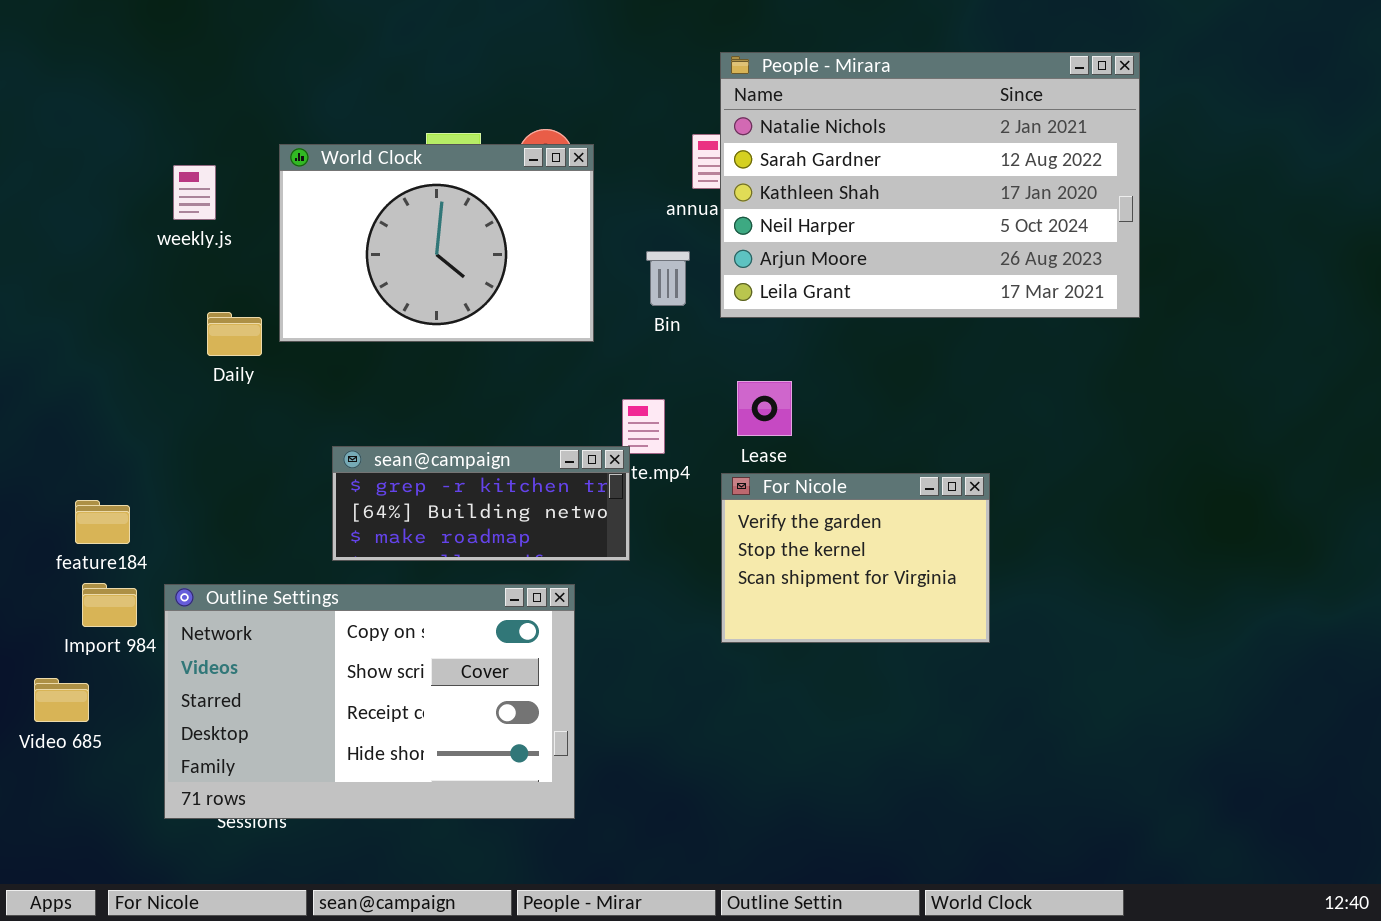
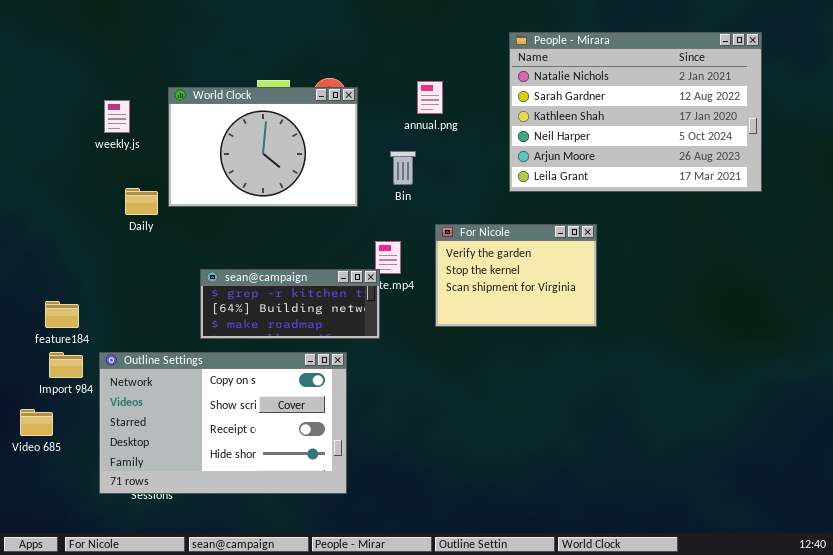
People - Mirara: [720,52,1140,318] -> [509,32,762,192], moved
For Nicole: [721,473,990,643] -> [435,224,597,327], moved

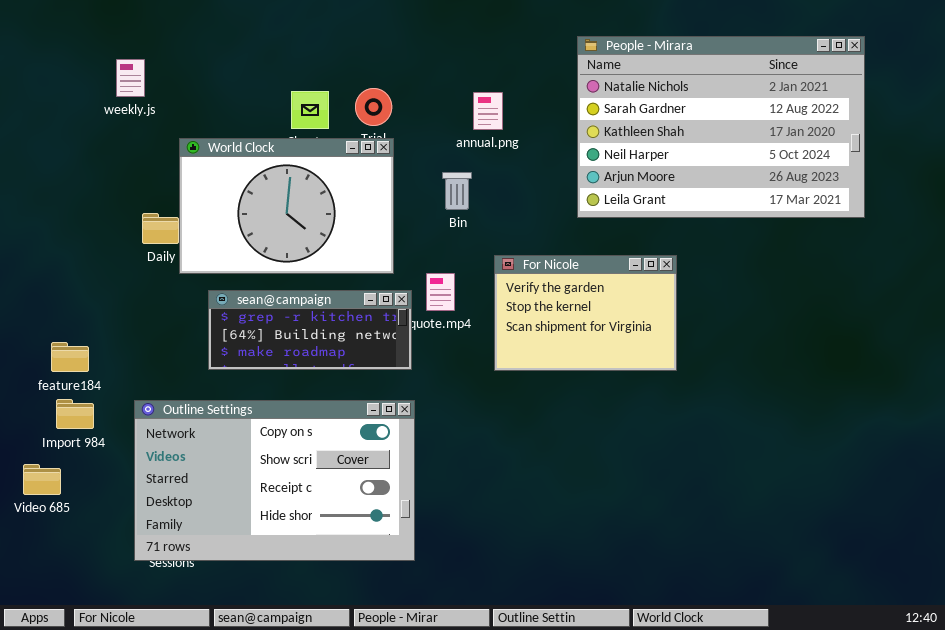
World Clock: [168,87,358,207] -> [179,138,394,274], moved
weekly.js: [104,100,130,133] -> [116,59,145,97], moved
sean@campaign: [200,269,380,339] -> [208,290,412,370], moved
Outline Settings: [99,352,347,494] -> [134,400,415,561], moved

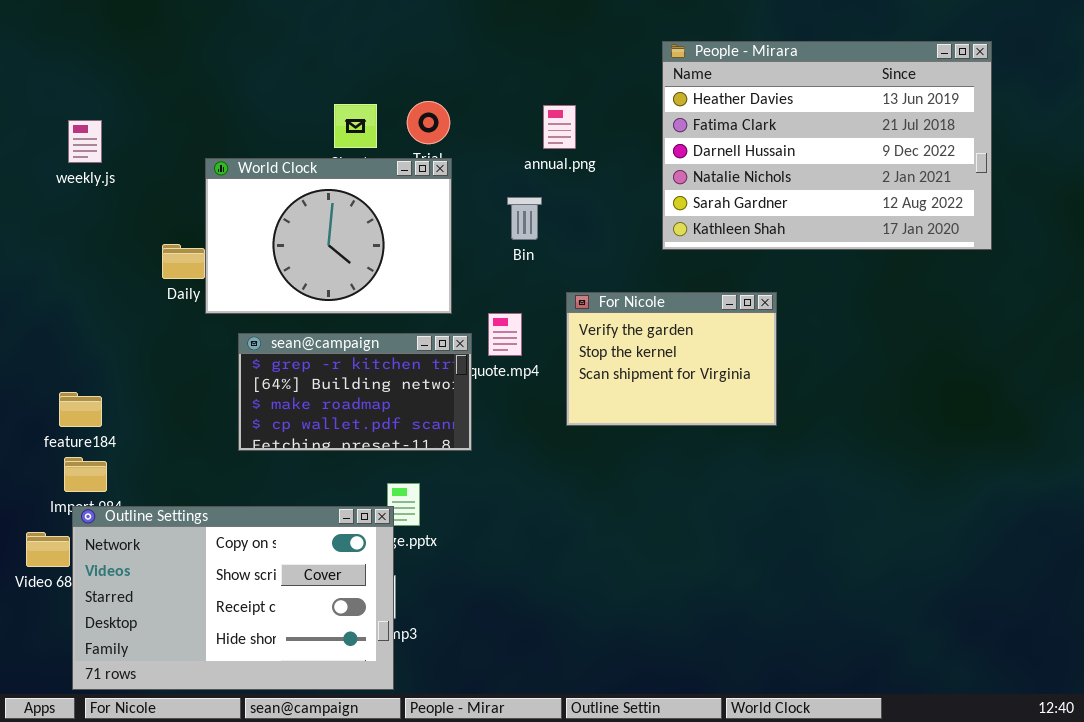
People - Mirara: [577,36,865,218] -> [662,41,992,250], scrolled up 3 rows
weekly.js: [116,59,145,97] -> [68,120,102,163], moved
sean@campaign: [208,290,412,370] -> [238,333,472,451], resized
Outline Settings: [134,400,415,561] -> [72,506,394,690], moved

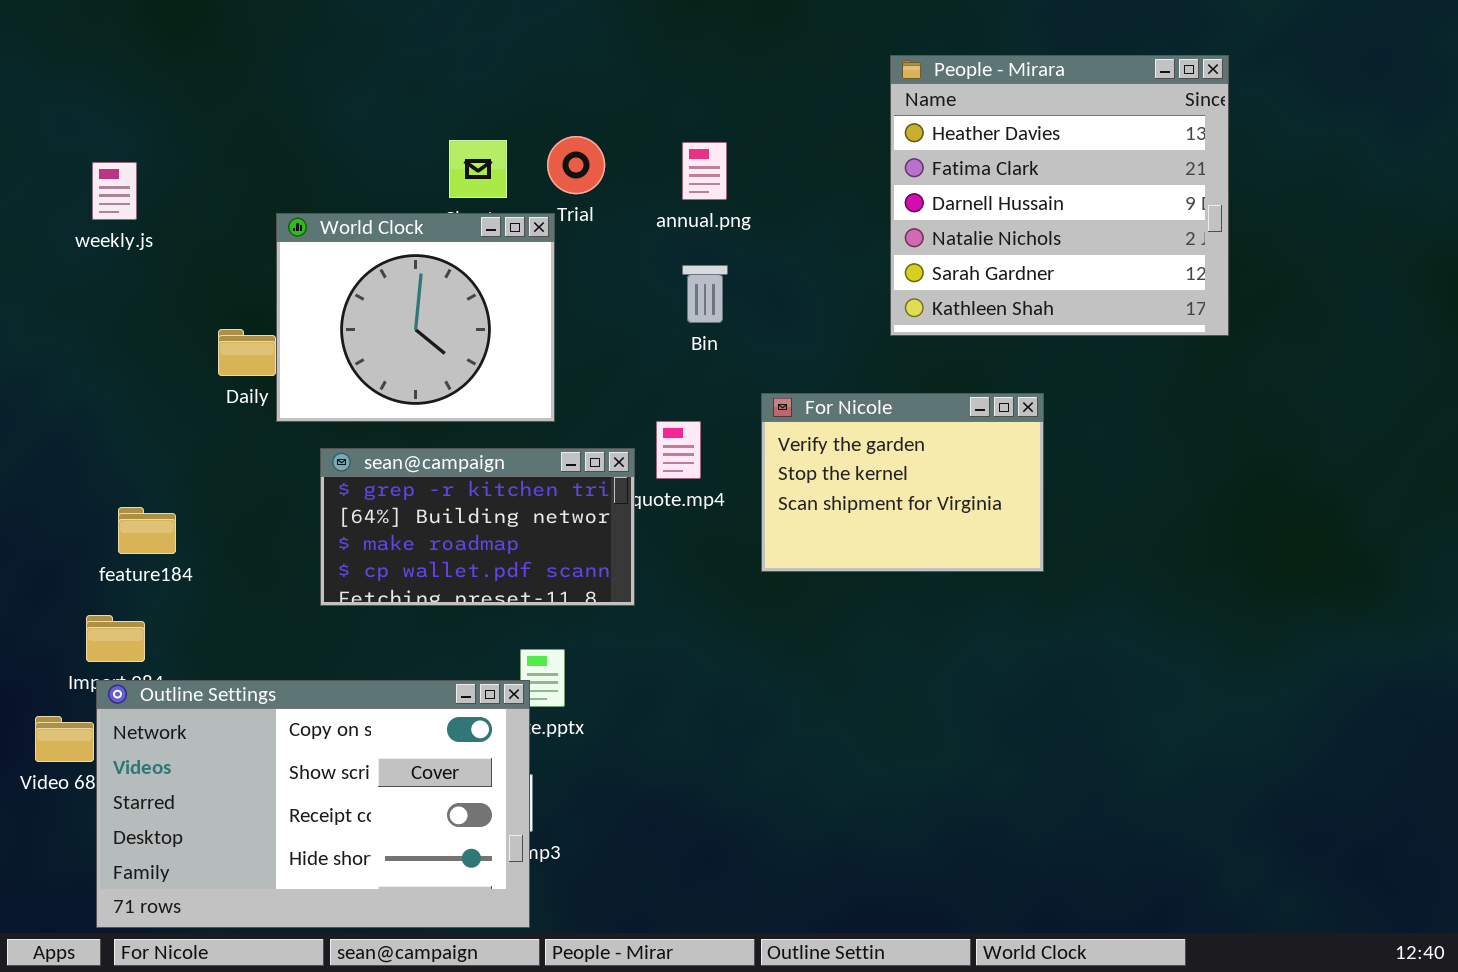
People - Mirara: [662,41,992,250] -> [890,55,1229,336], resized
annual.png: [543,105,576,149] -> [682,142,727,200], moved
World Clock: [205,158,452,314] -> [276,213,555,422], resized
feature184: [59,392,102,427] -> [118,507,176,554], moved

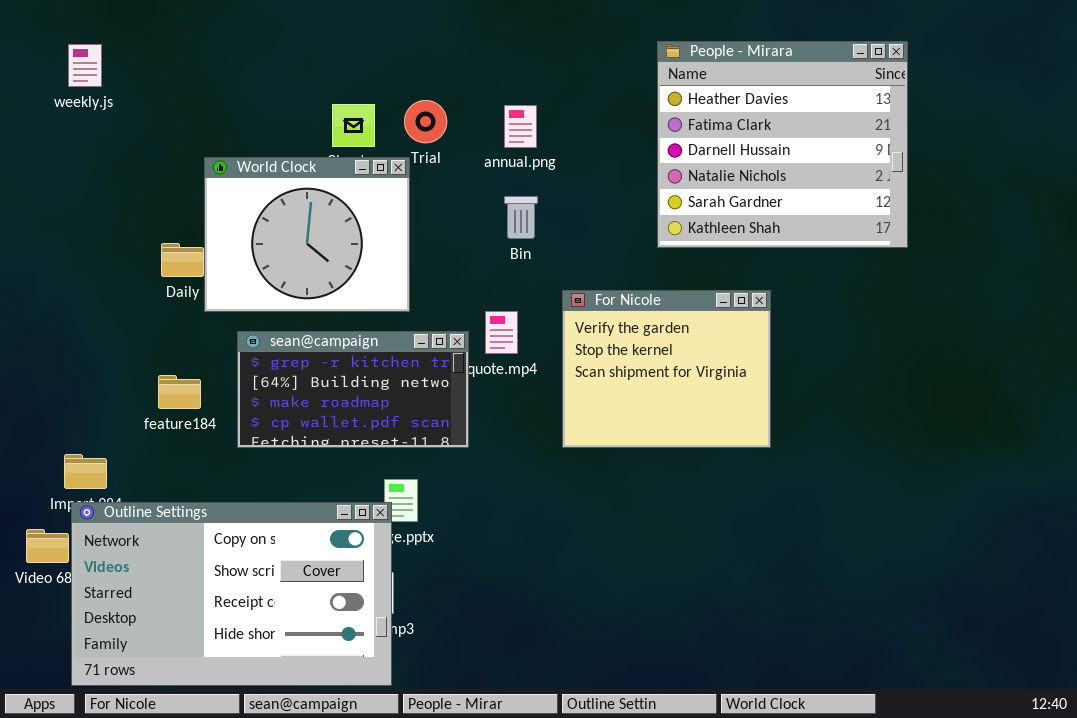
weekly.js: [92,162,137,220] -> [68,44,102,87], moved
For Nicole: [761,393,1044,572] -> [562,290,771,448], resized
feature184: [118,507,176,554] -> [158,375,201,409], moved

